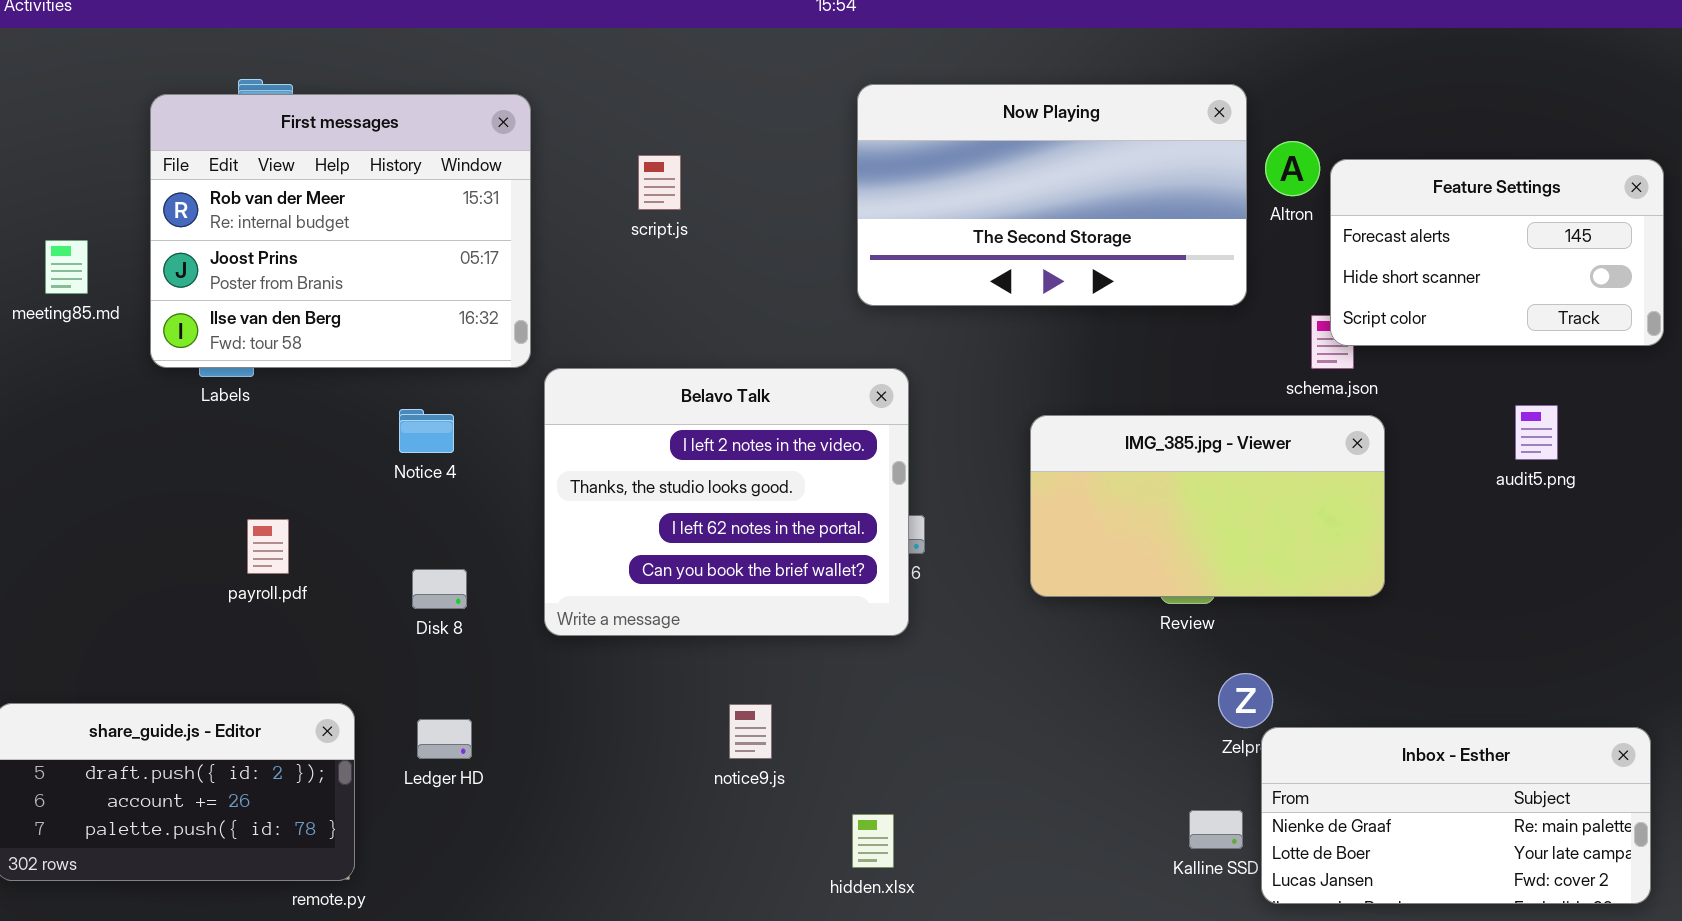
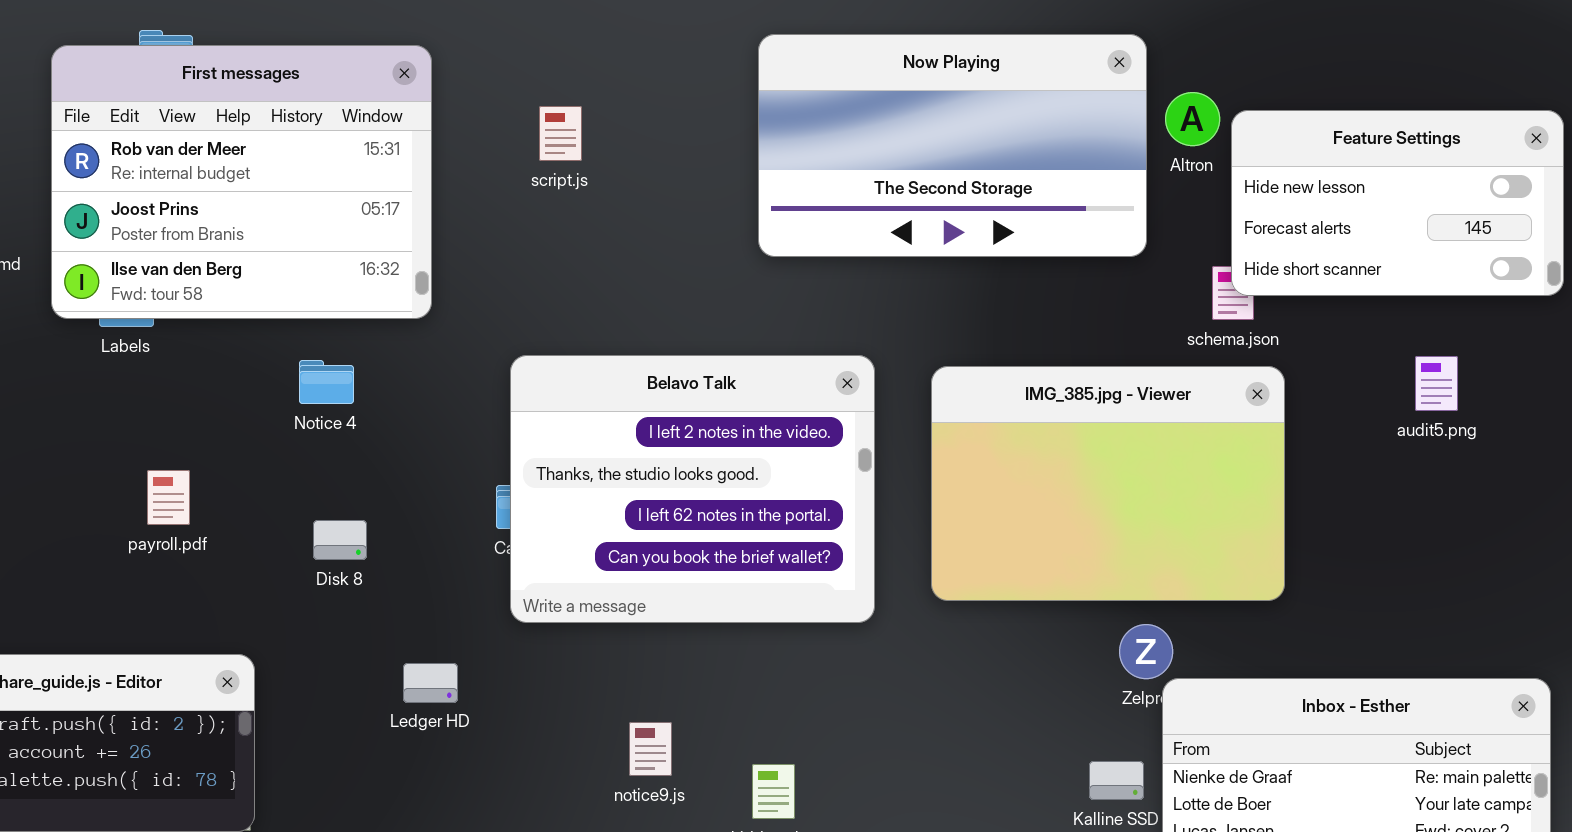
Feature Settings: [1330,159,1664,346] -> [1231,110,1564,296], scrolled up 1 row
Belavo Talk: [544,368,909,636] -> [510,355,875,623], moved
IMG_385.jpg - Viewer: [1030,415,1385,597] -> [931,366,1285,601], resized
notice9.js: [729,704,772,759] -> [629,722,672,776], moved
Ledger HD: [417,719,472,759] -> [403,663,458,703], moved

